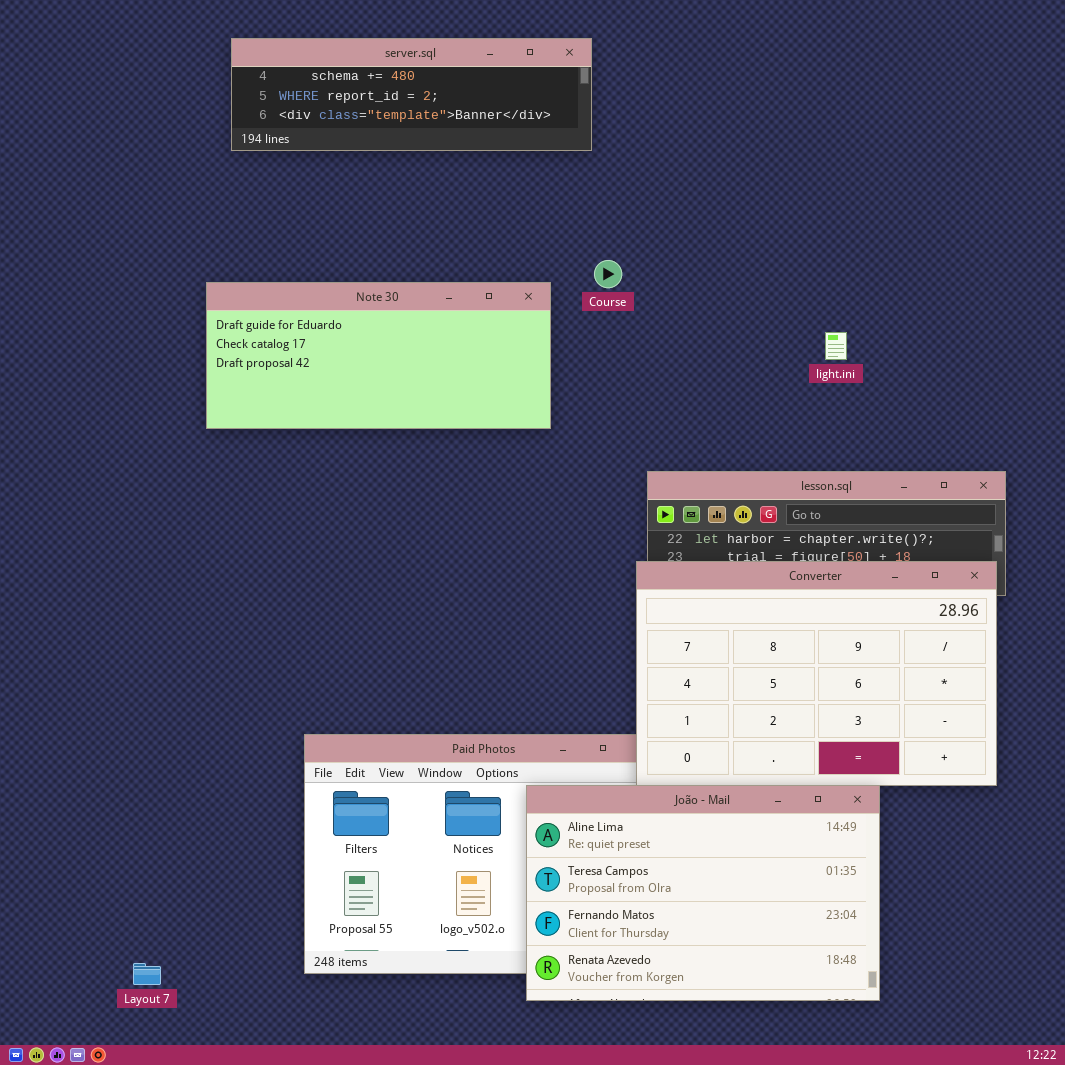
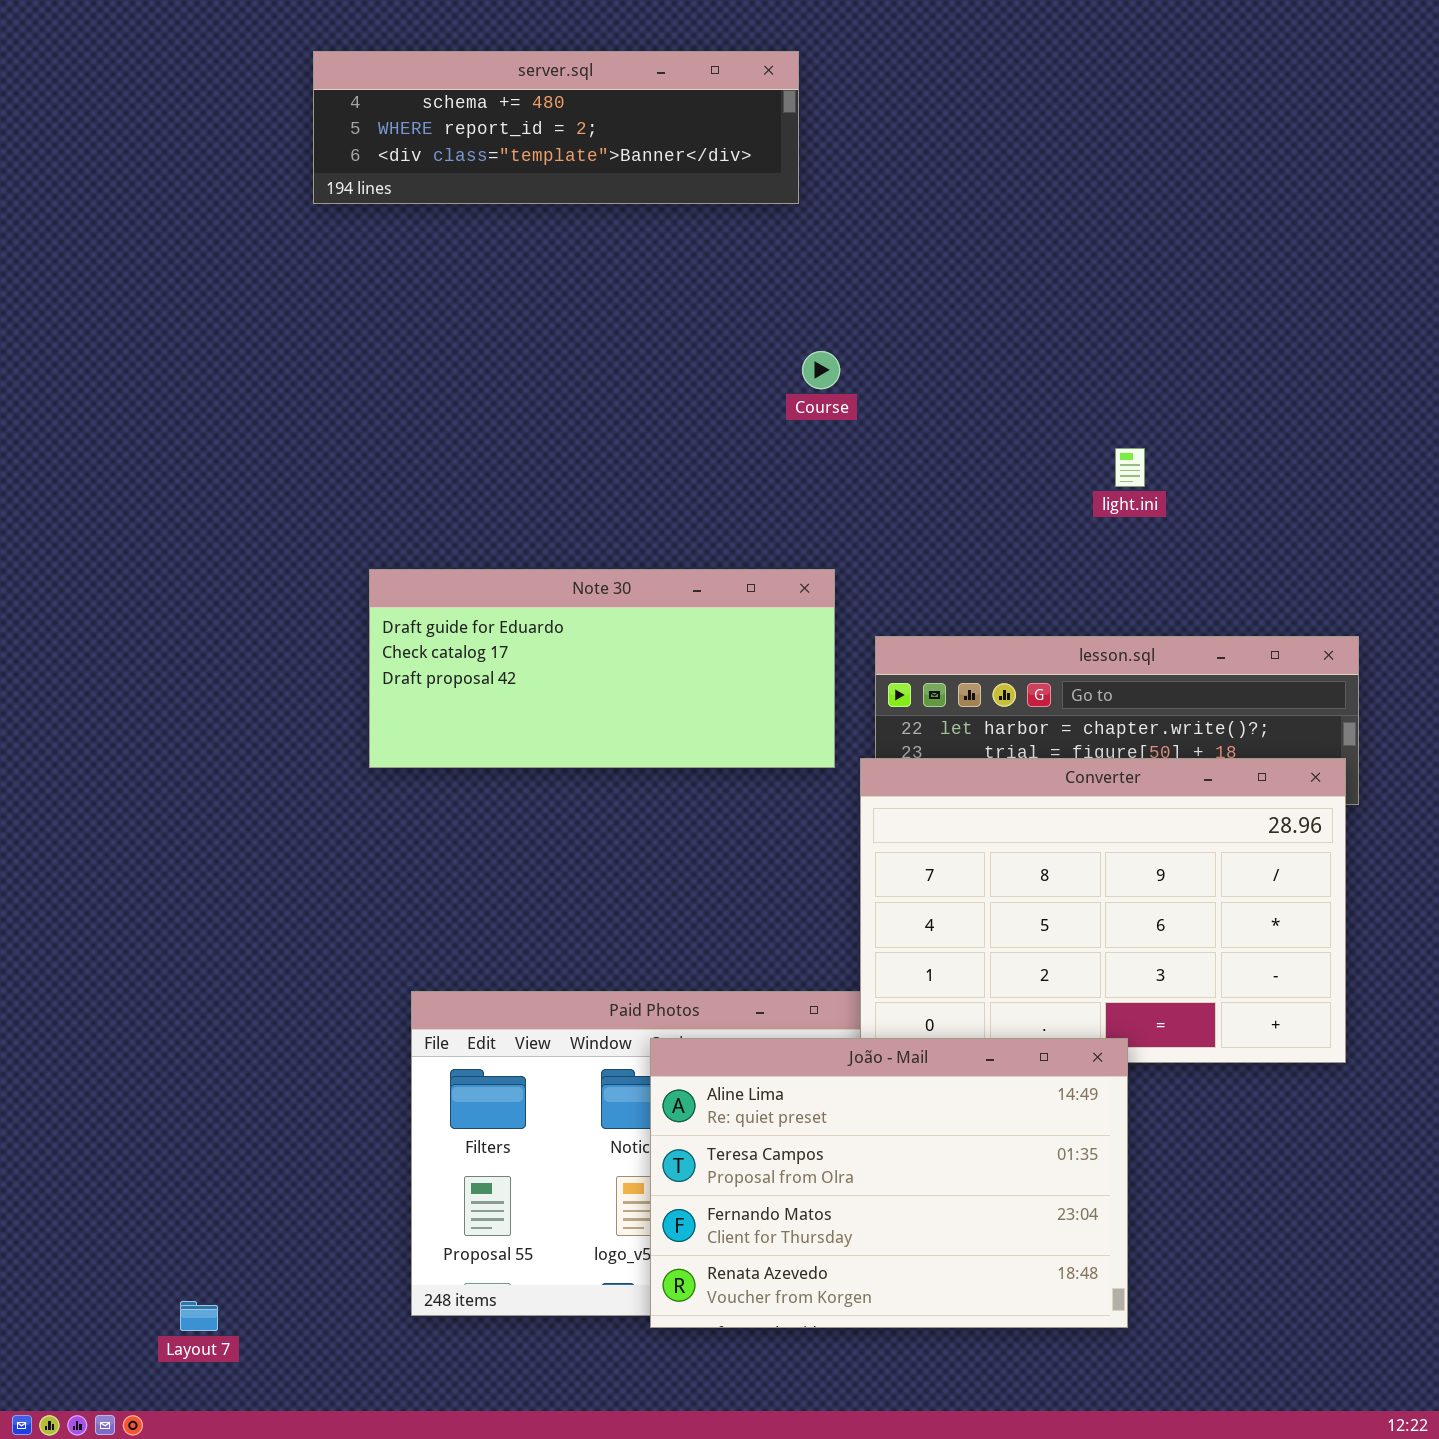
Note 30: [206,282,551,429] -> [369,569,835,768], moved
João - Mail: [526,785,880,1001] -> [650,1038,1128,1328], moved

